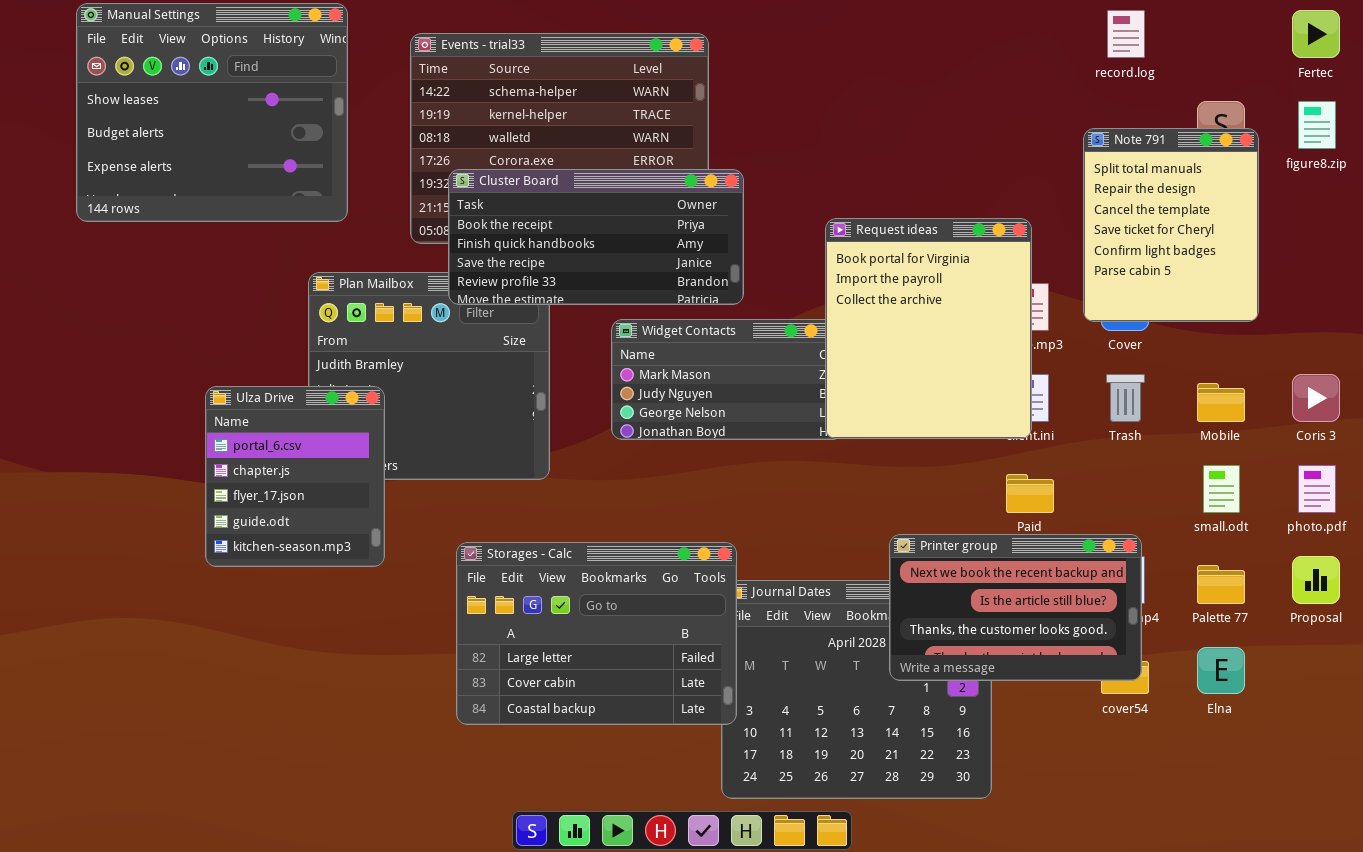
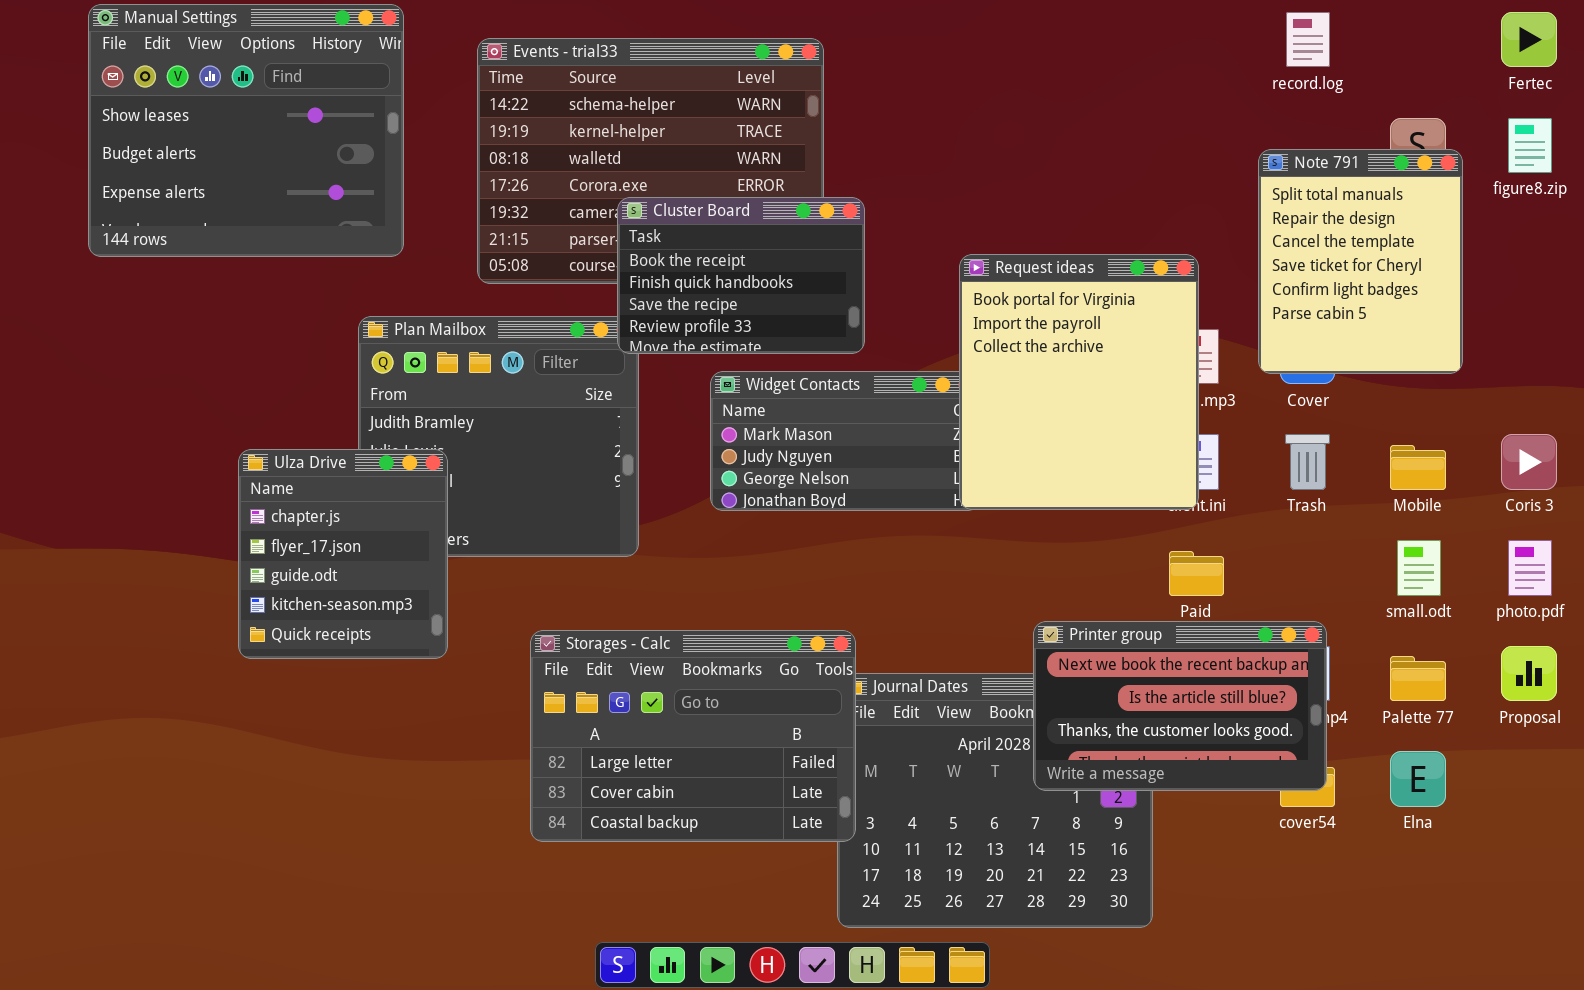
Cluster Board: [448,169,744,305] -> [617,197,865,354], resized
Ulza Drive: [205,386,385,567] -> [238,449,448,659], scrolled down 1 row

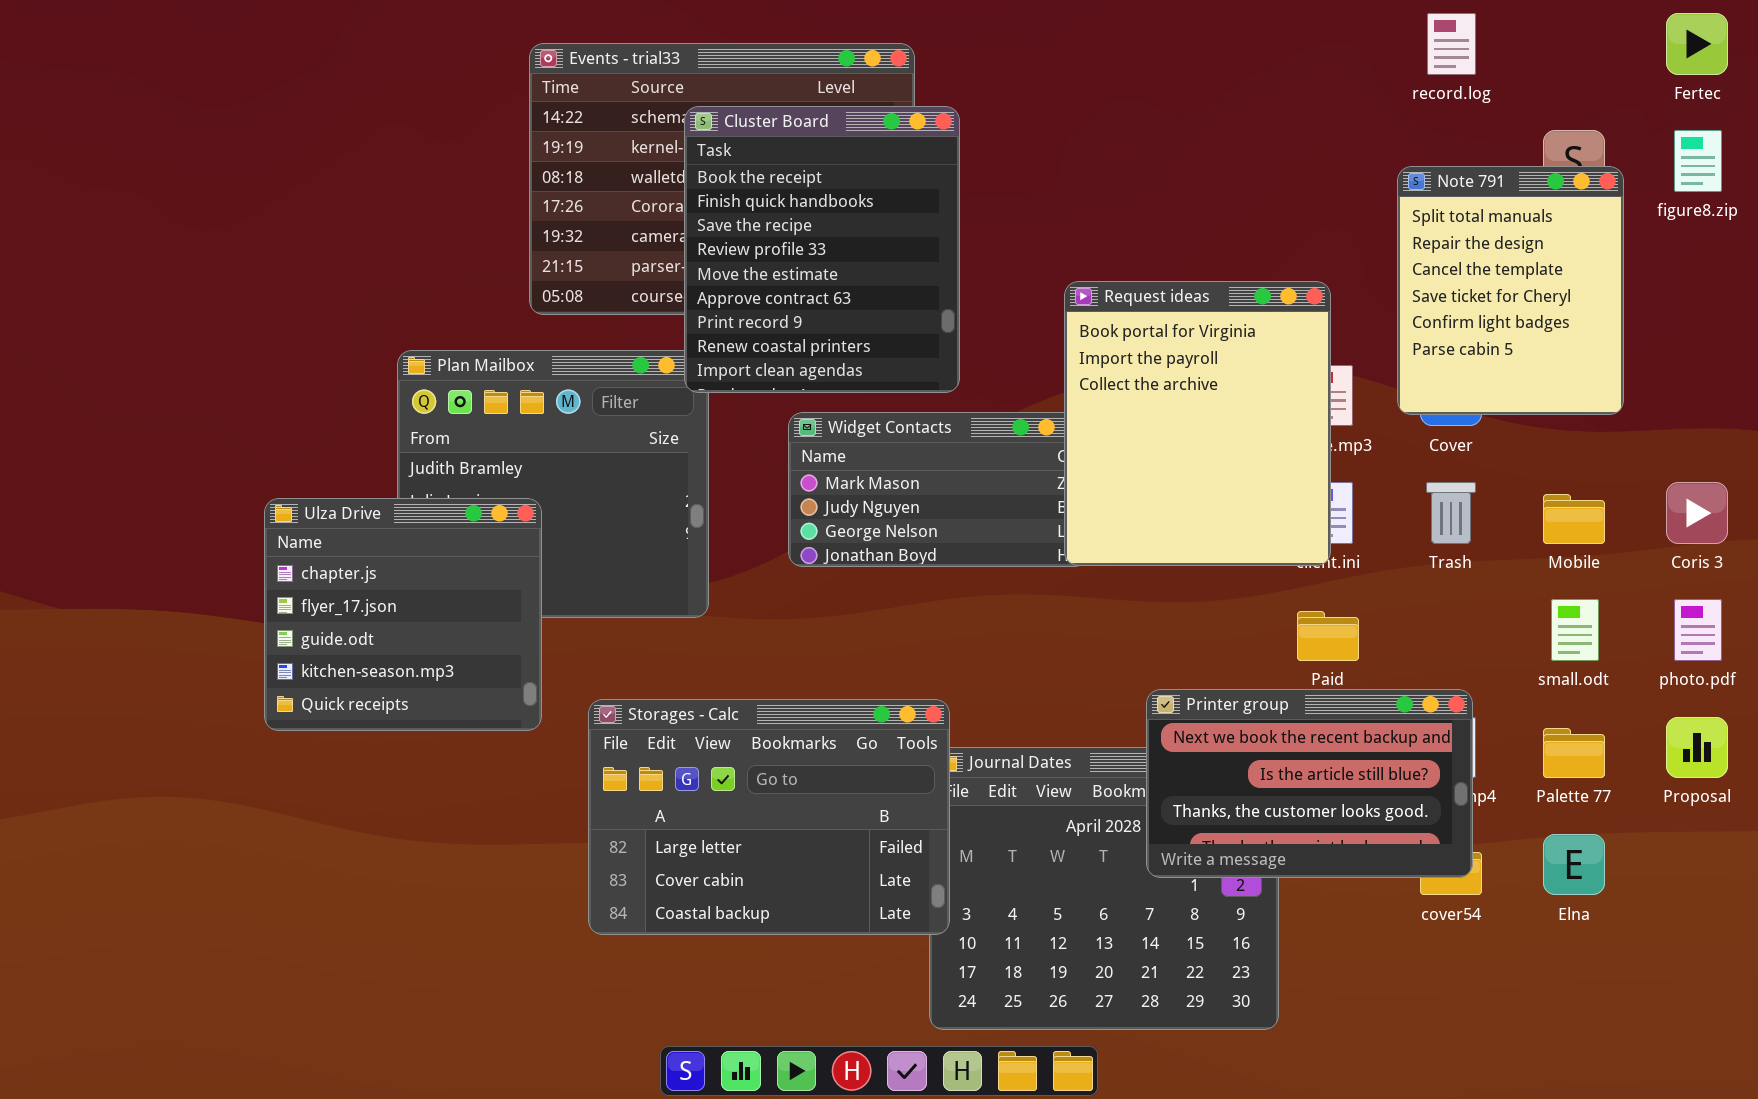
Manual Settings: [88,4,404,257] -> none, closed
Cluster Board: [617,197,865,354] -> [684,106,960,393], resized
Ulza Drive: [238,449,448,659] -> [264,498,542,731], resized

